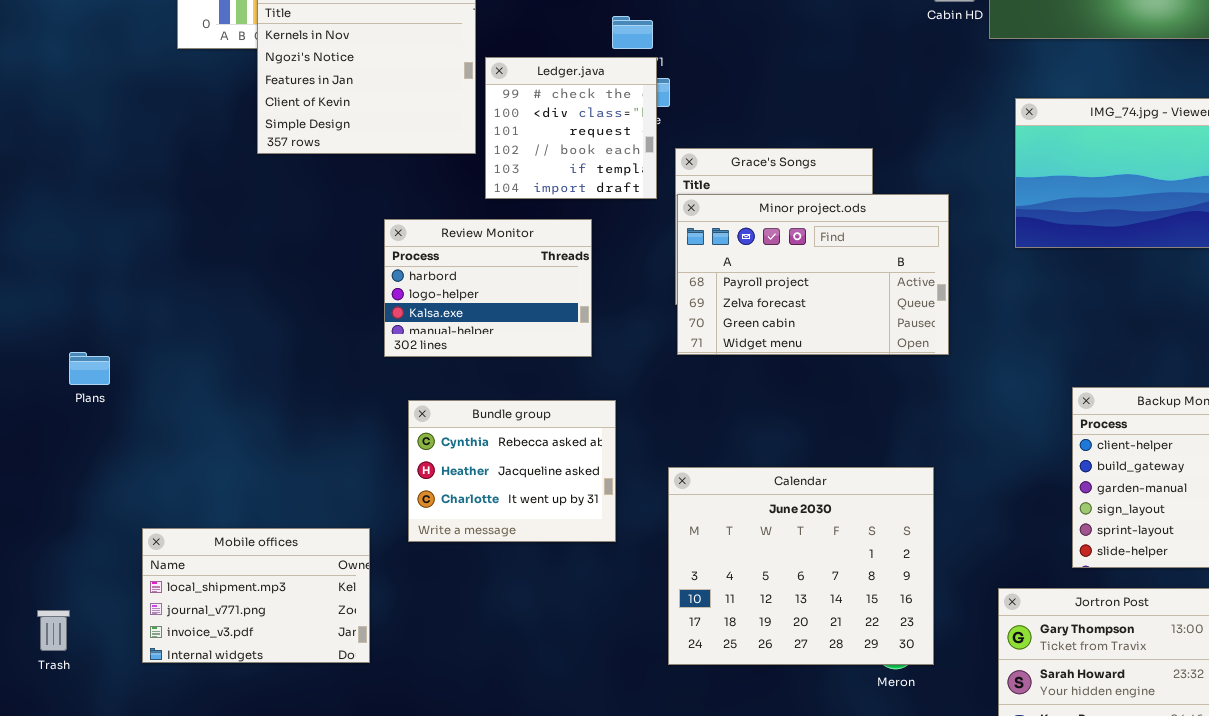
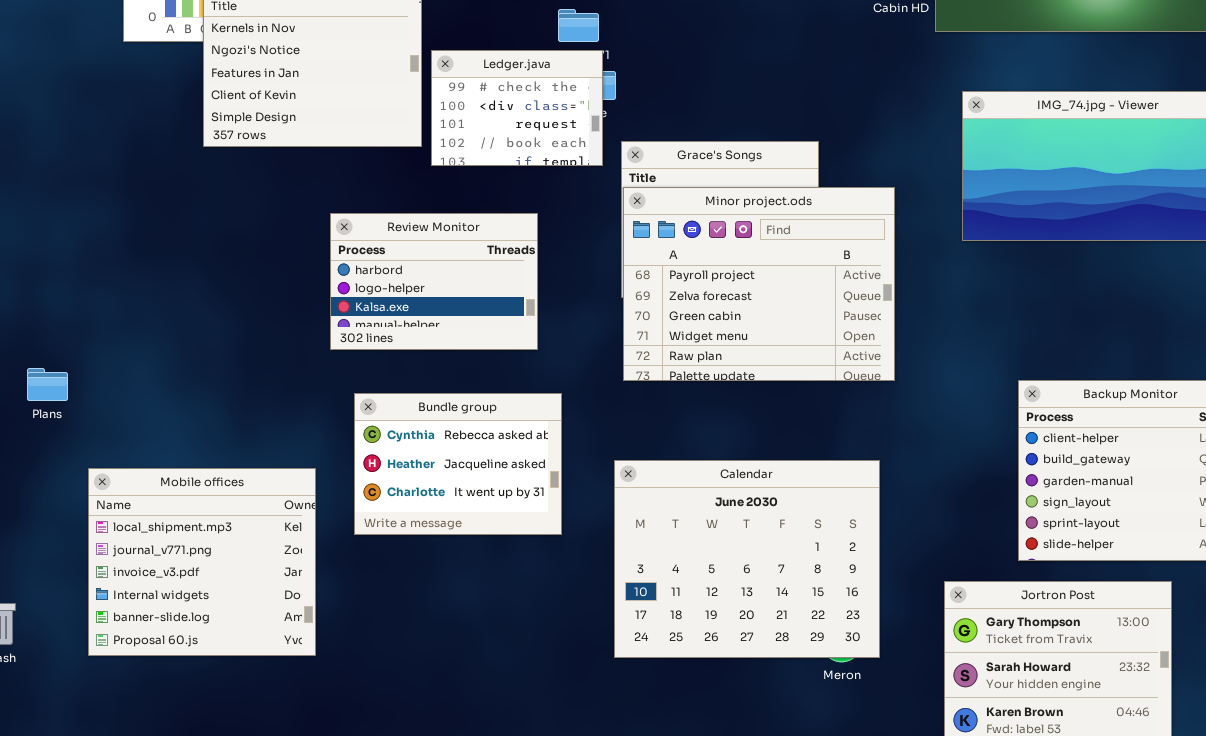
Ledger.java: [485,57,657,199] -> [431,50,603,166], resized
Minor project.ods: [677,194,949,355] -> [623,187,895,381], resized
Plans: [69,352,110,385] -> [27,368,68,401], moved
Mobile offices: [142,528,370,663] -> [88,468,316,656], resized

